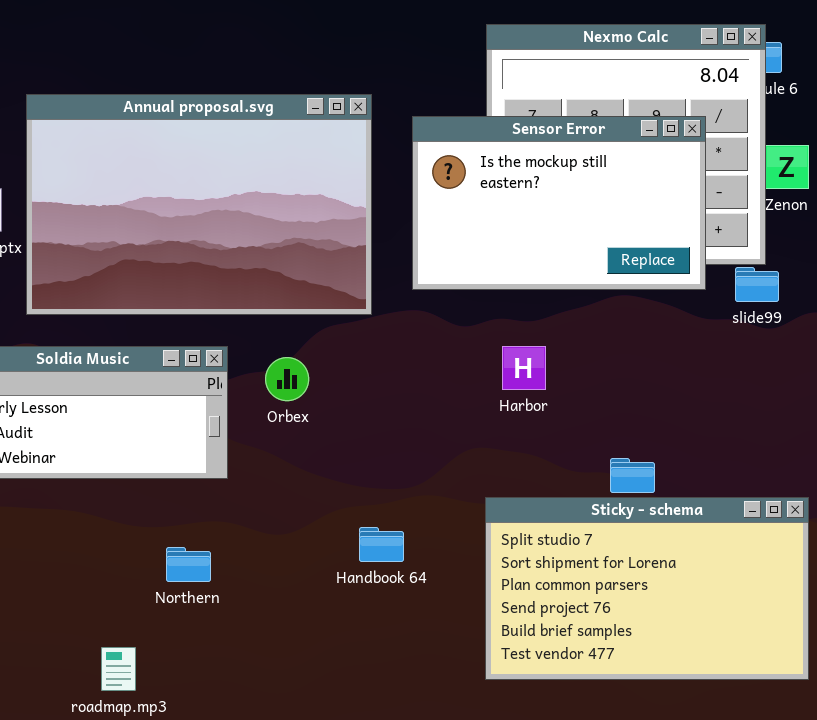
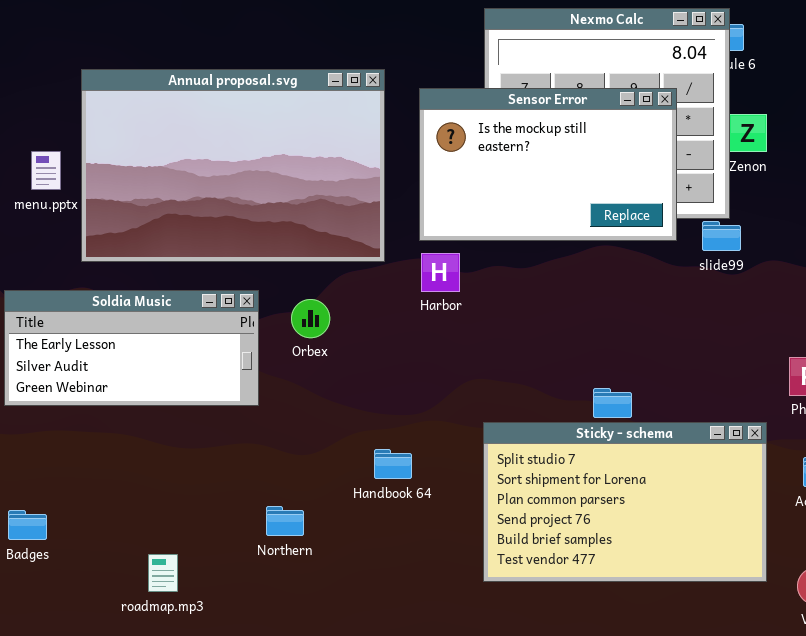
Harbor: [502,346,546,390] -> [421,253,460,292], moved
Northern: [166,547,211,582] -> [266,506,304,536], moved

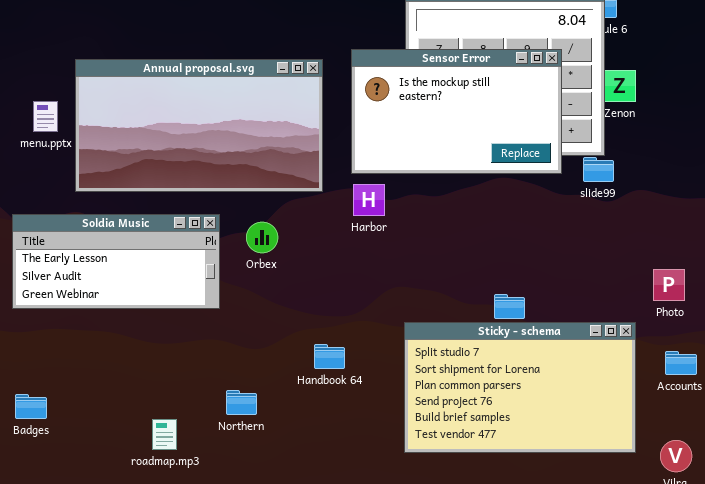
Annual proposal.svg: [81,69,385,262] -> [75,59,323,192], resized
roadmap.mp3: [148,554,178,592] -> [152,419,177,450], moved

